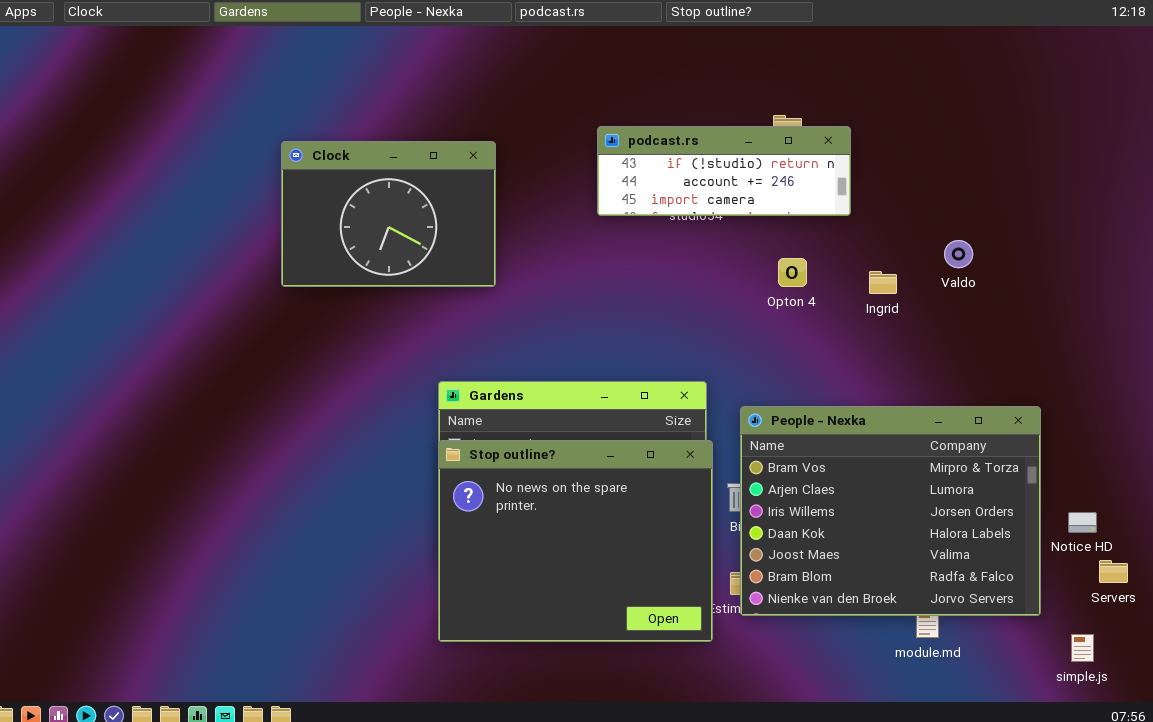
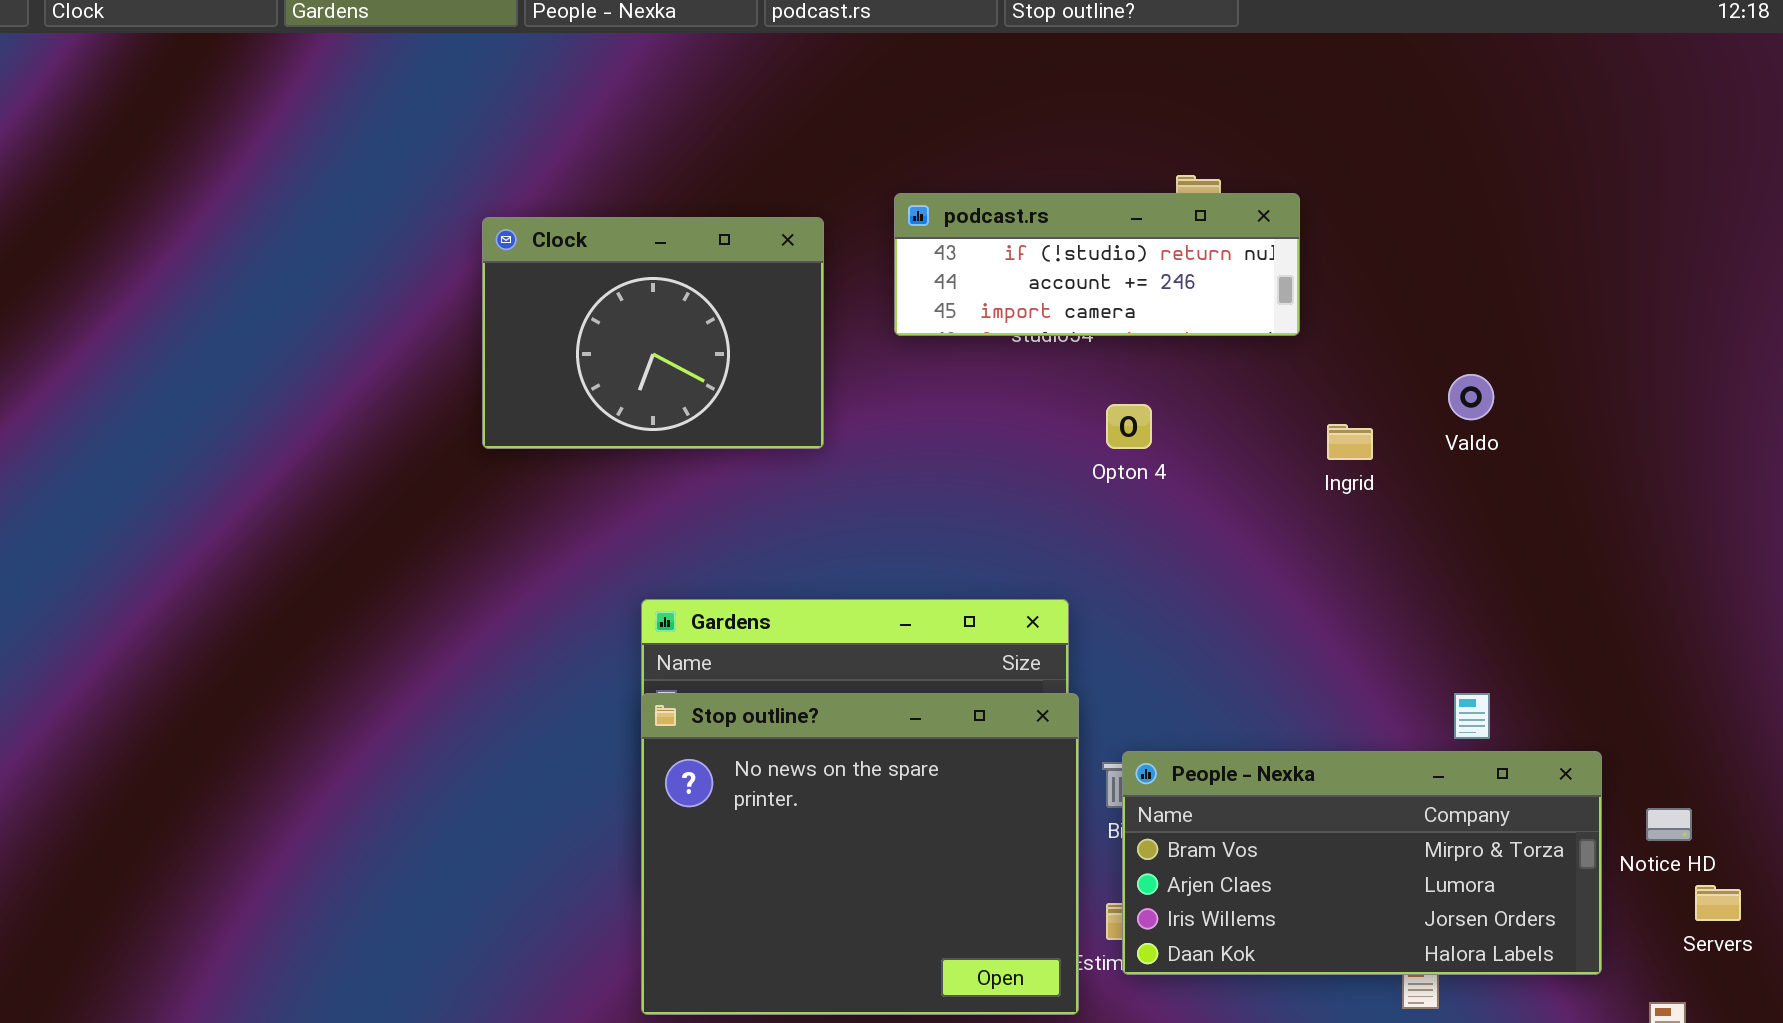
Clock: [281,141,496,287] -> [482,217,824,449], moved
Opton 4: [778,258,807,287] -> [1106,404,1152,449], moved
People - Nexka: [740,406,1041,616] -> [1122,751,1602,975], resized

